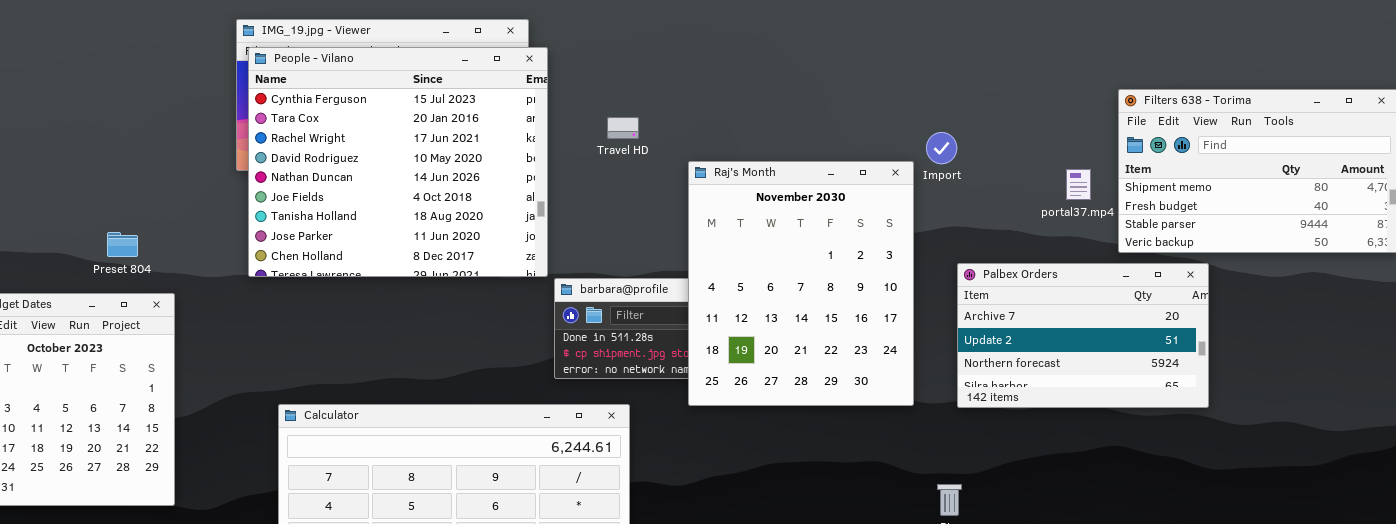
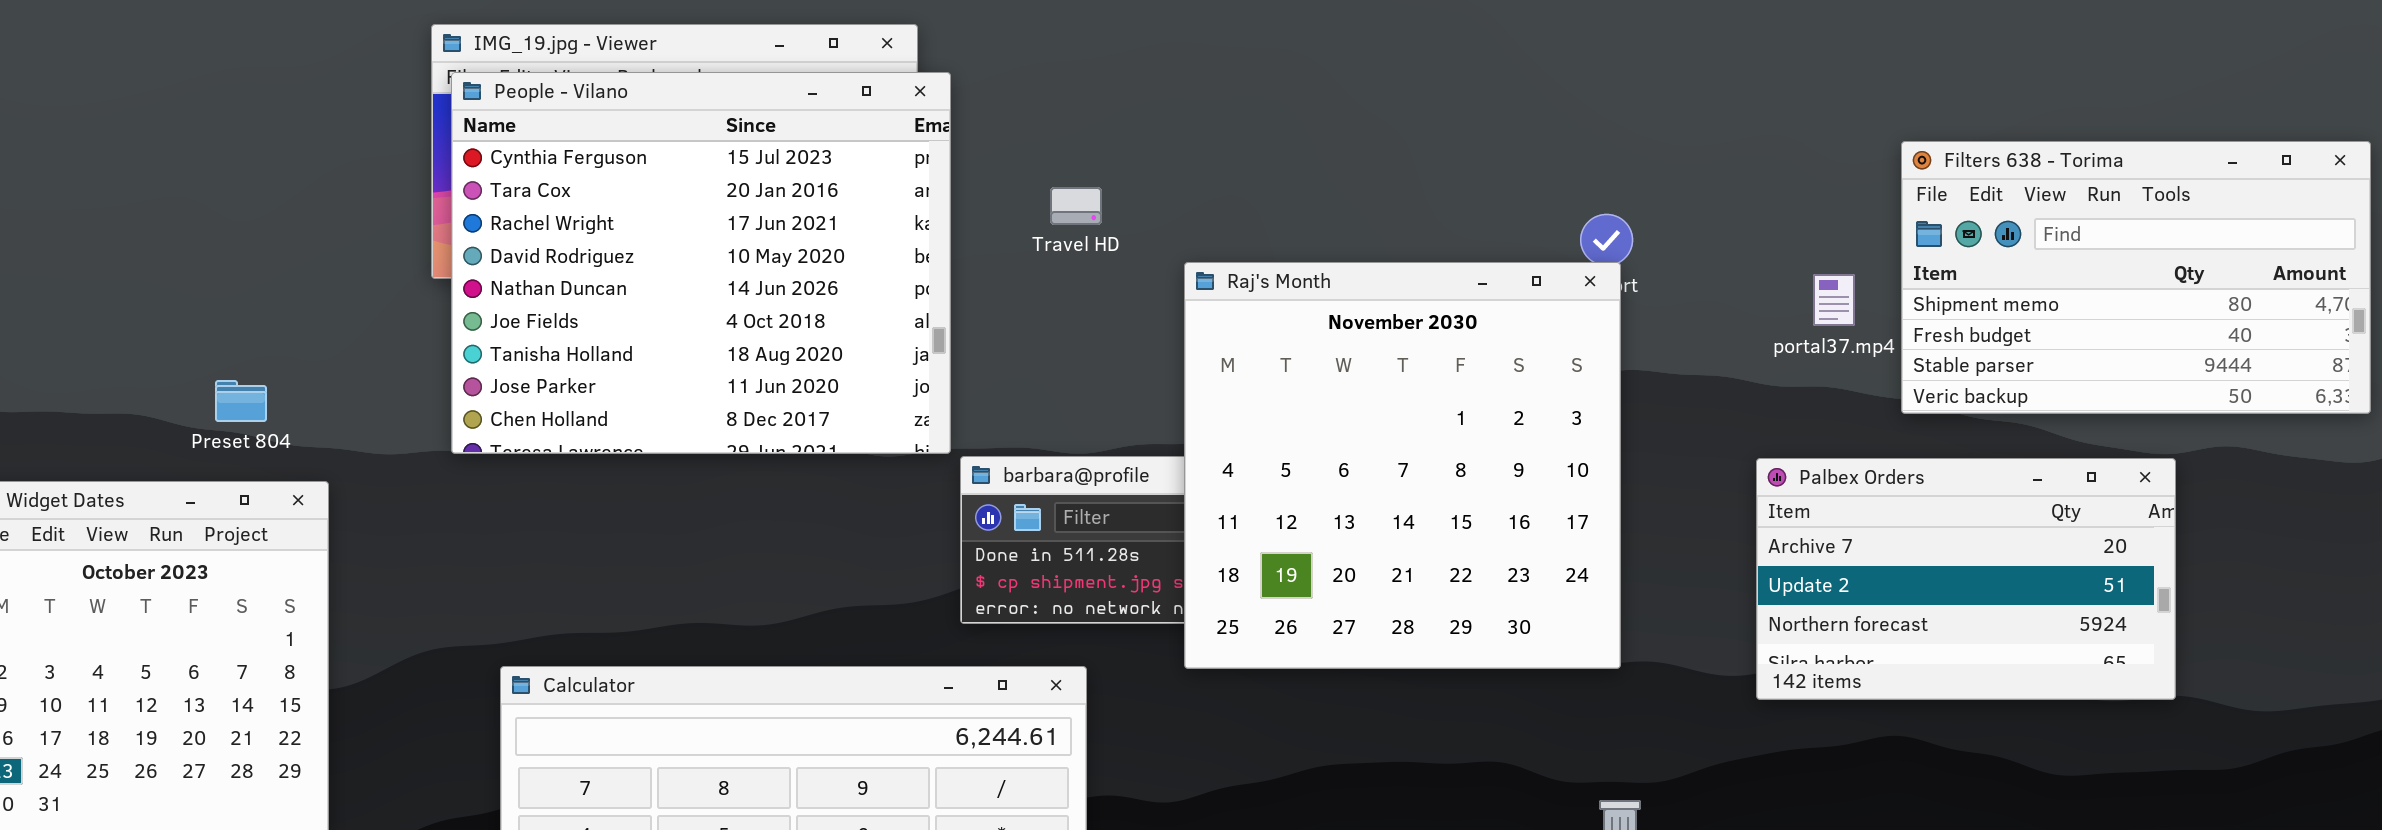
Raj's Month: [688,161,914,406] -> [1184,262,1621,669], resized
Palbex Orders: [957,263,1209,408] -> [1756,458,2176,700], moved

